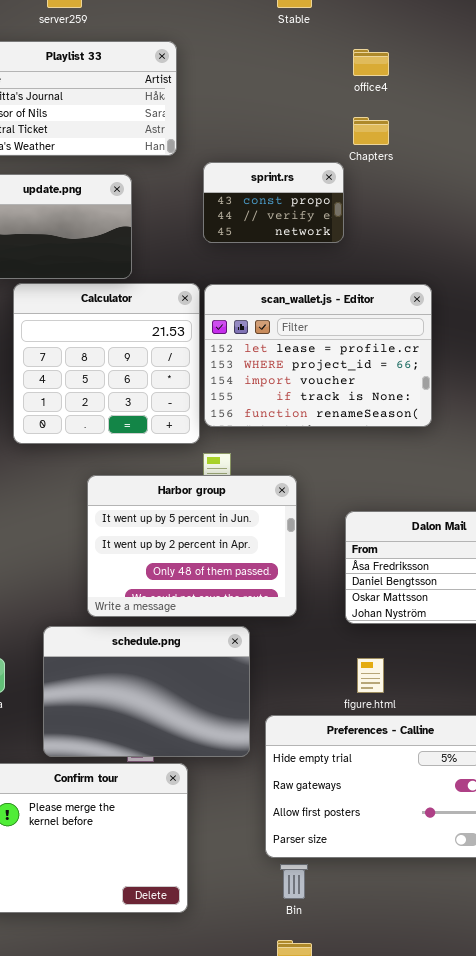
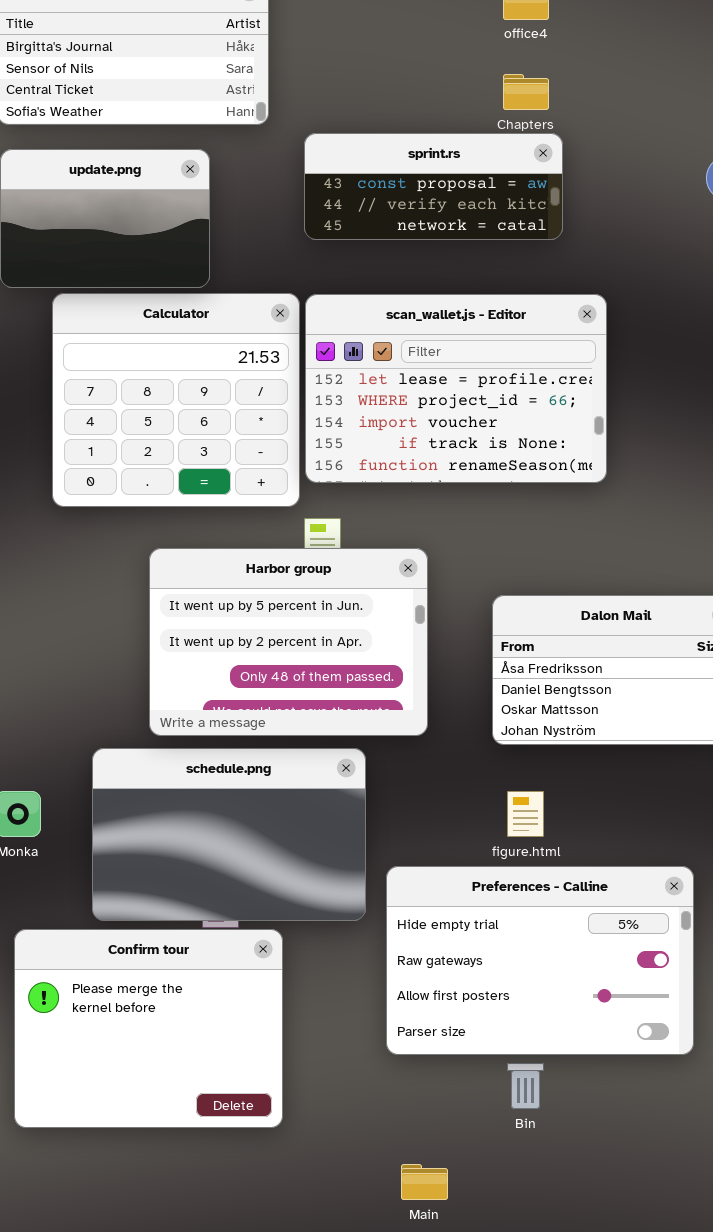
sprint.rs: [203,162,344,243] -> [304,133,563,240], resized
Bin: [280,864,308,899] -> [507,1063,544,1109], moved

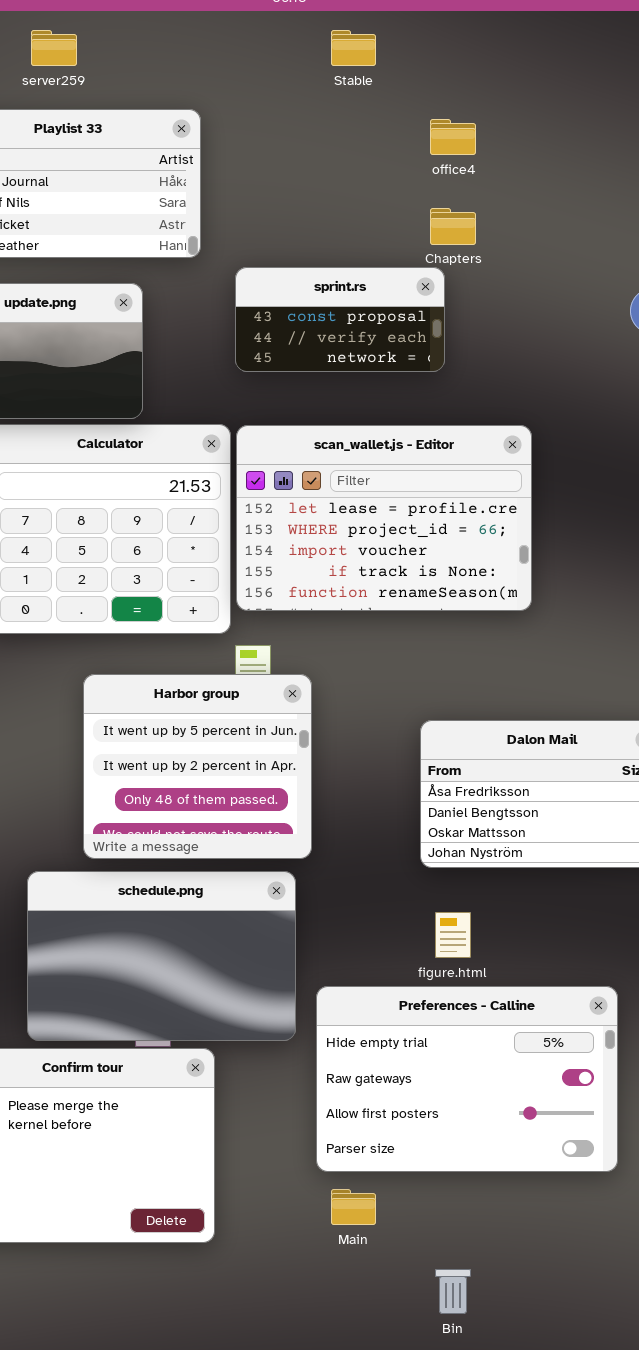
sprint.rs: [304,133,563,240] -> [235,267,445,372], resized
Harbor group: [149,548,428,736] -> [83,674,312,859], resized
Bin: [507,1063,544,1109] -> [435,1269,471,1314], moved
Main: [401,1164,448,1200] -> [331,1189,376,1225], moved

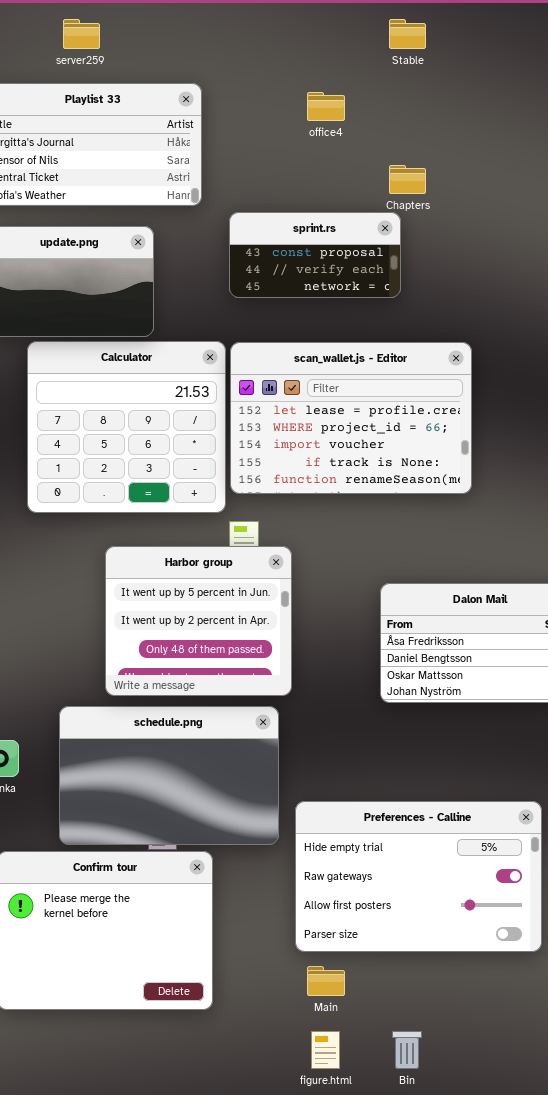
Stable: [331,30,376,66] -> [389,19,426,49], moved
office4: [430,119,476,155] -> [307,92,345,121], moved
figure.html: [435,912,471,958] -> [311,1031,340,1069], moved

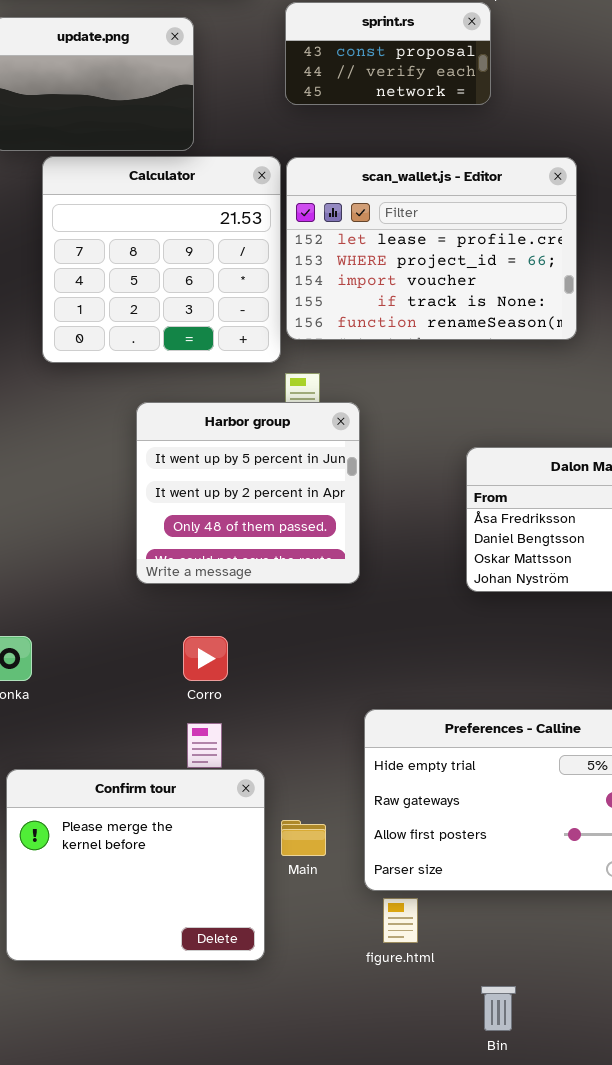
schedule.png: [59,706,279,845] -> none, closed
Main: [307,966,345,996] -> [281,820,326,856], moved
figure.html: [311,1031,340,1069] -> [383,898,418,943], moved

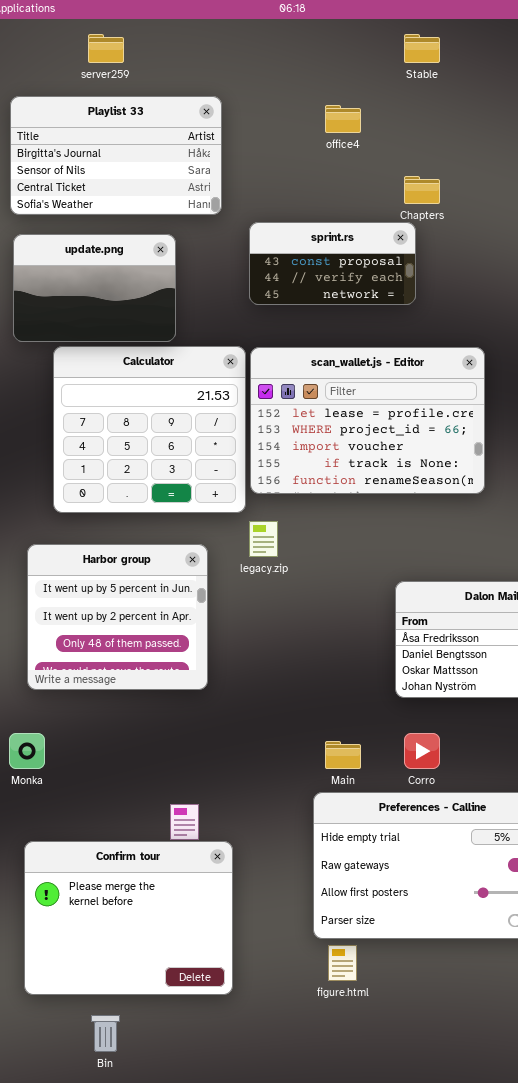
Harbor group: [136,402,360,584] -> [27,544,208,690], moved
Corro: [183,636,228,681] -> [404,733,440,769], moved
Main: [281,820,326,856] -> [325,741,361,769], moved
Bin: [481,986,516,1031] -> [91,1015,120,1052], moved

